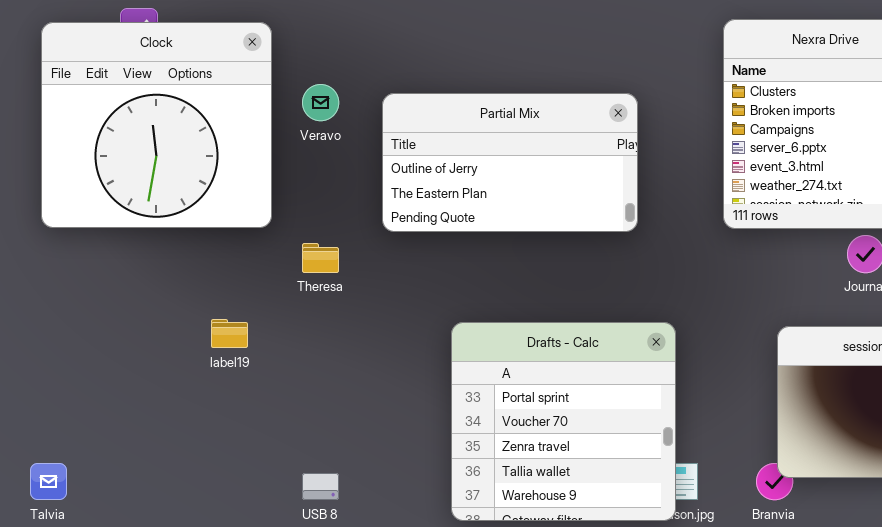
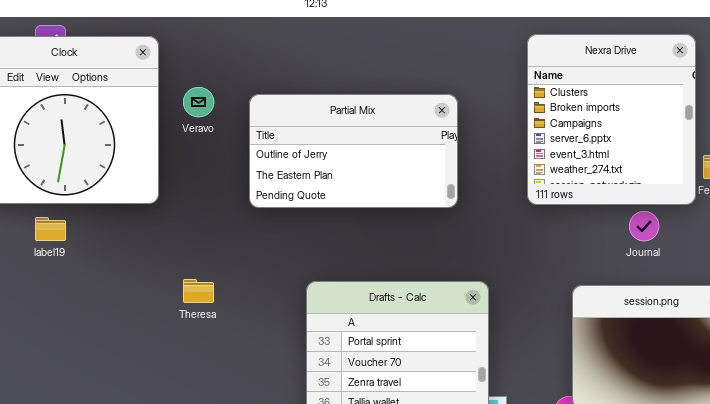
Theresa: [302,243,339,273] -> [183,279,214,303], moved
label19: [211,319,248,348] -> [35,217,66,241], moved

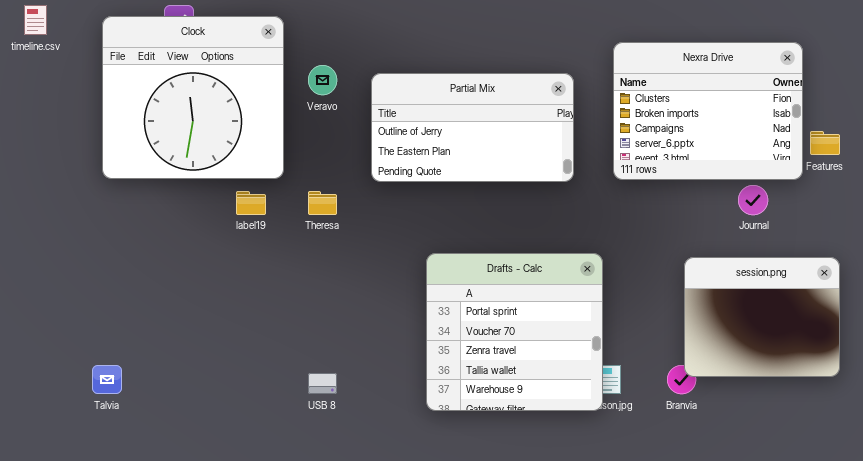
Nexra Drive: [527,34,696,205] -> [613,42,803,180], resized
label19: [35,217,66,241] -> [236,191,266,215], moved
Theresa: [183,279,214,303] -> [308,191,337,215], moved

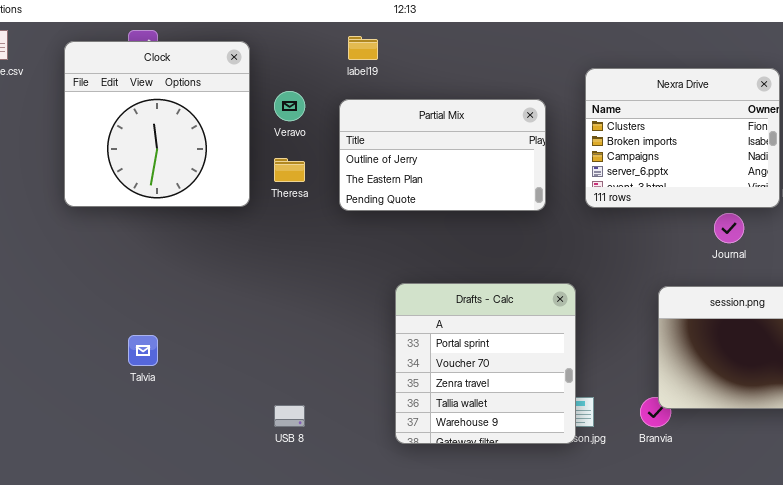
label19: [236,191,266,215] -> [348,36,378,60], moved
Theresa: [308,191,337,215] -> [274,158,305,182], moved
Talvia: [92,365,122,394] -> [128,335,158,366], moved

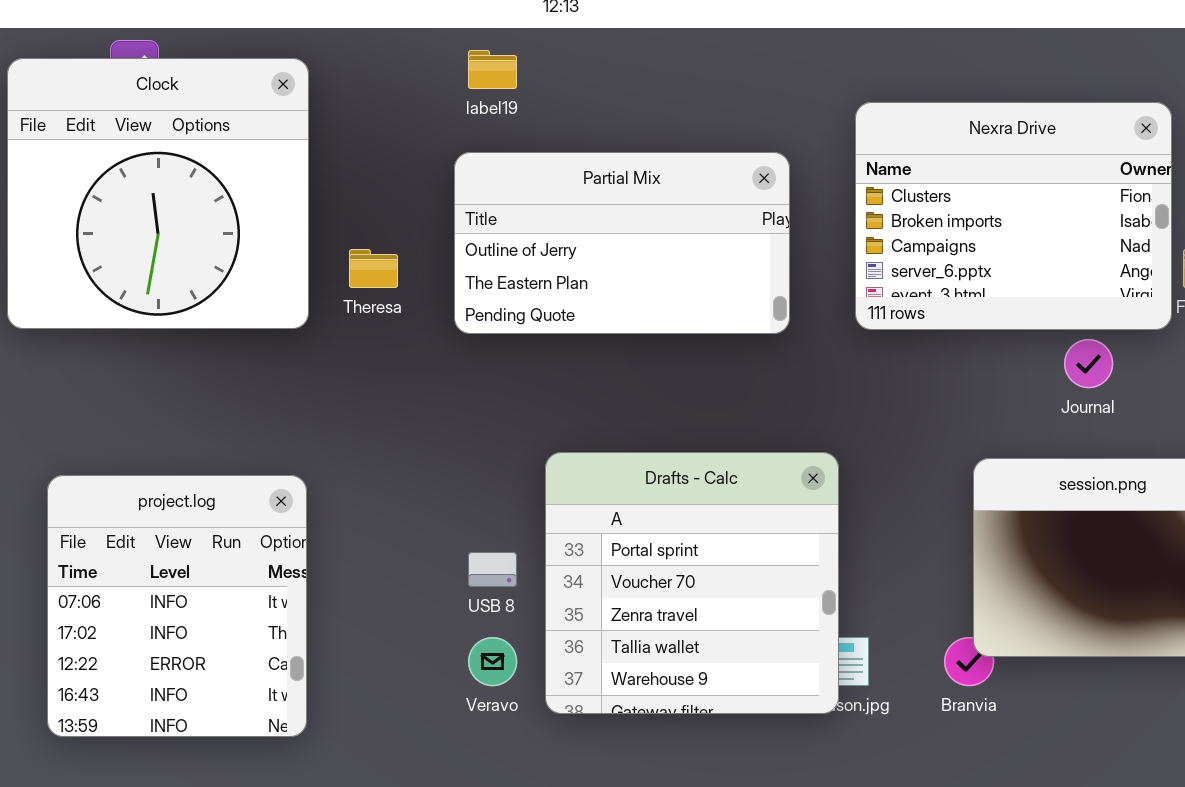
Veravo: [274,91,305,121] -> [468,637,517,686], moved
project.log: none -> [47,475,307,737], opened
USB 8: [274,405,305,427] -> [468,552,517,587], moved

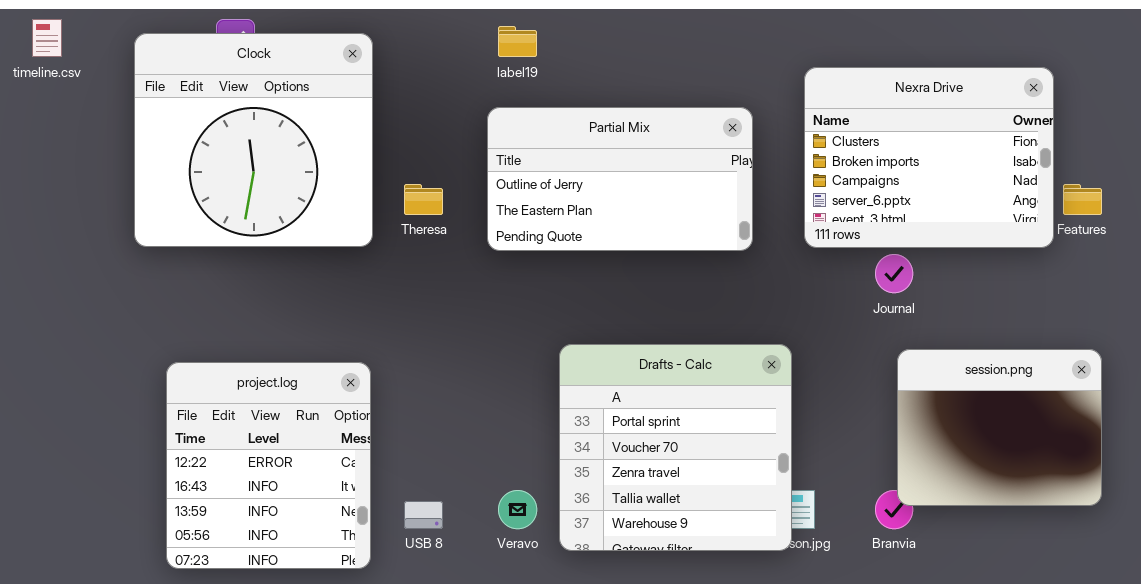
Journal: [1064,339,1113,388] -> [875,254,913,293], moved
project.log: [47,475,307,737] -> [166,362,371,569], scrolled down 2 rows
USB 8: [468,552,517,587] -> [404,501,443,529], moved

